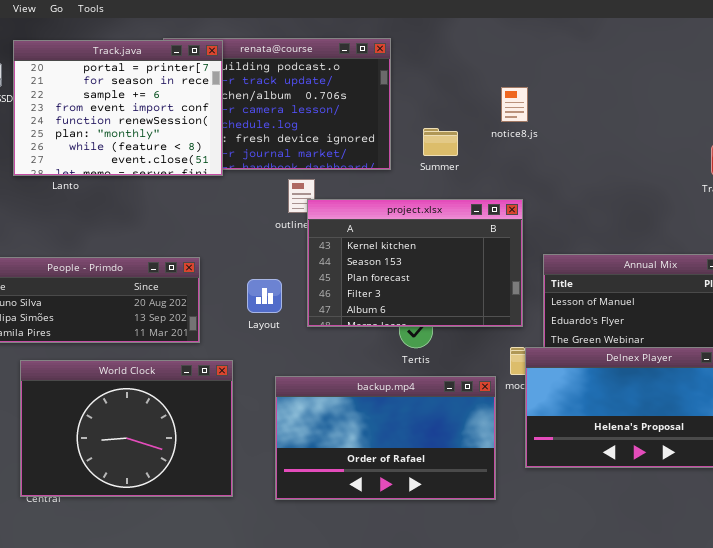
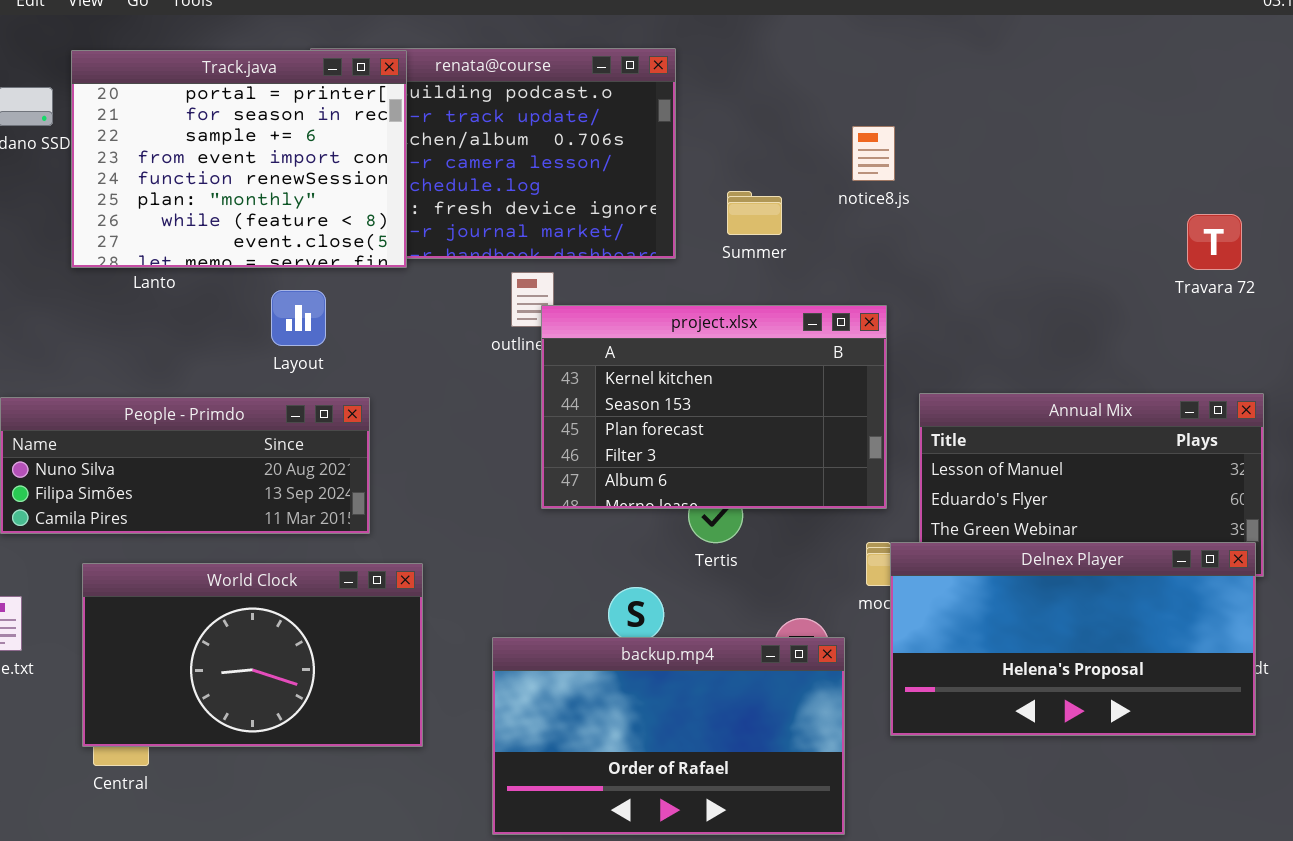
Layout: [247,279,282,313] -> [271,290,326,346], moved
World Clock: [20,360,233,497] -> [82,563,423,747], resized
backup.mp4: [275,376,496,500] -> [492,637,845,835], moved

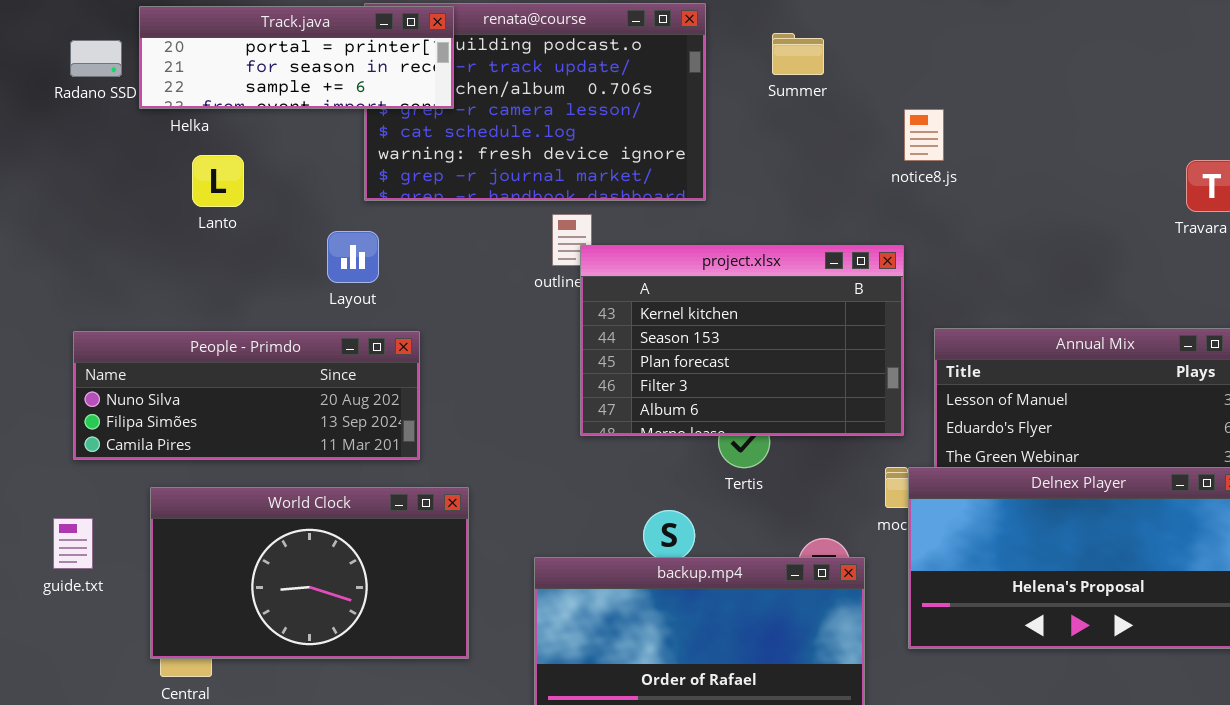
Track.java: [71,50,407,268] -> [139,6,454,109], resized
notice8.js: [852,126,895,181] -> [904,109,944,161], moved
Summer: [727,191,782,235] -> [772,33,824,75], moved

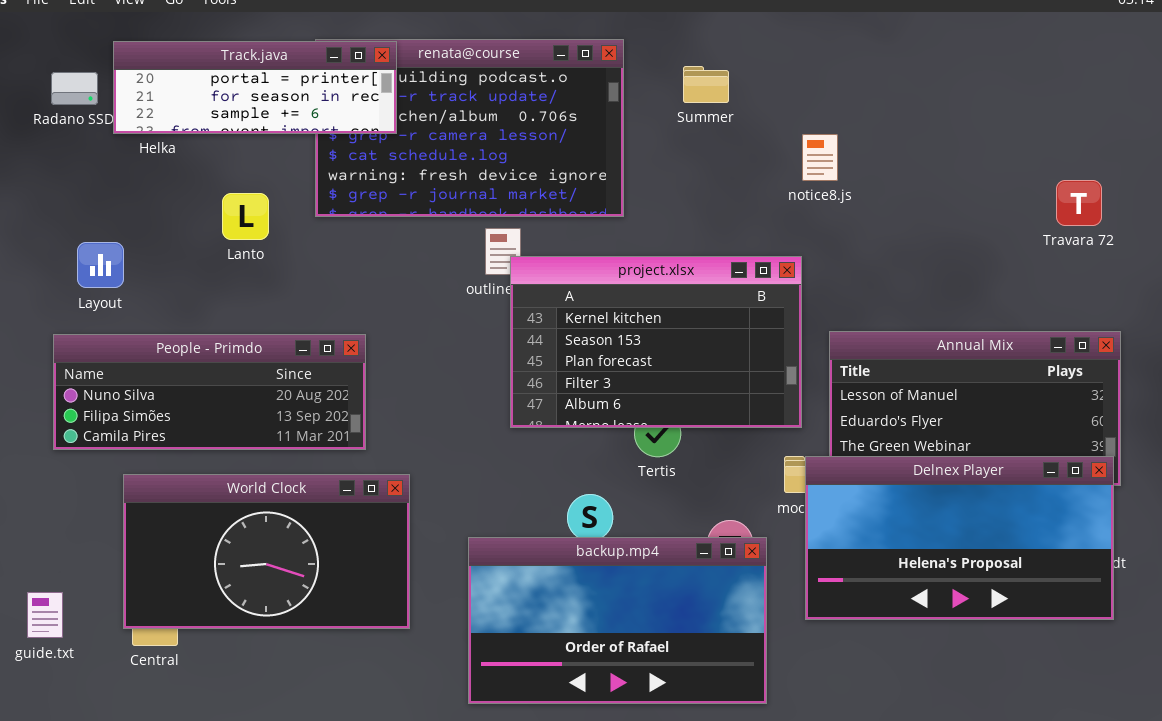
Lanto: [192,155,244,207] -> [222,193,269,240], moved
Layout: [327,231,379,283] -> [77,242,124,288], moved
guide.txt: [53,518,93,569] -> [27,592,63,638], moved

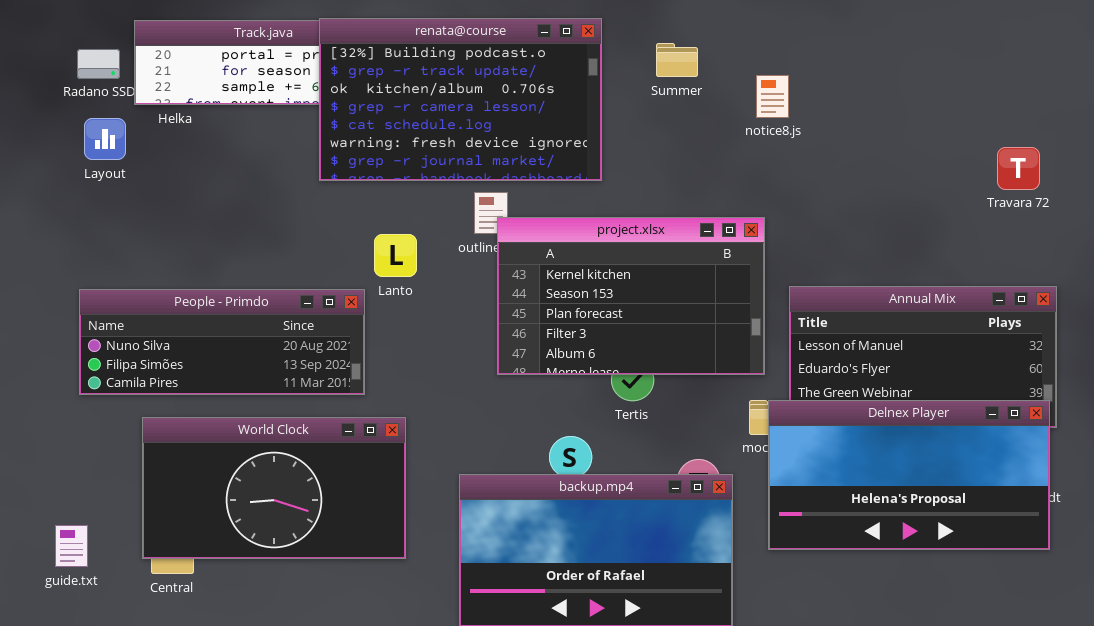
renata@course: [315,39,624,217] -> [319,18,602,181], raised
notice8.js: [802,134,838,181] -> [756,75,789,118], moved
Lanto: [222,193,269,240] -> [374,234,417,277], moved
Layout: [77,242,124,288] -> [84,118,126,160], moved

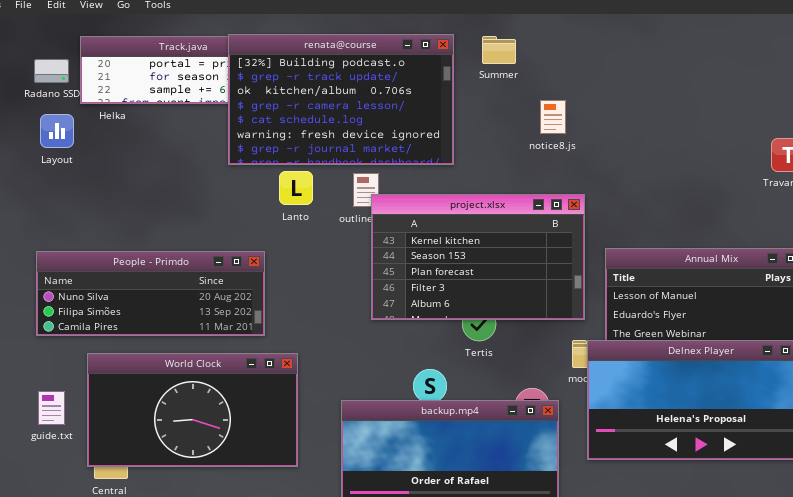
Summer: [656,43,698,77] -> [482,36,516,64], moved
notice8.js: [756,75,789,118] -> [540,100,566,134], moved
Lanto: [374,234,417,277] -> [279,171,313,205], moved
guide.txt: [55,525,88,567] -> [38,391,65,425], moved

